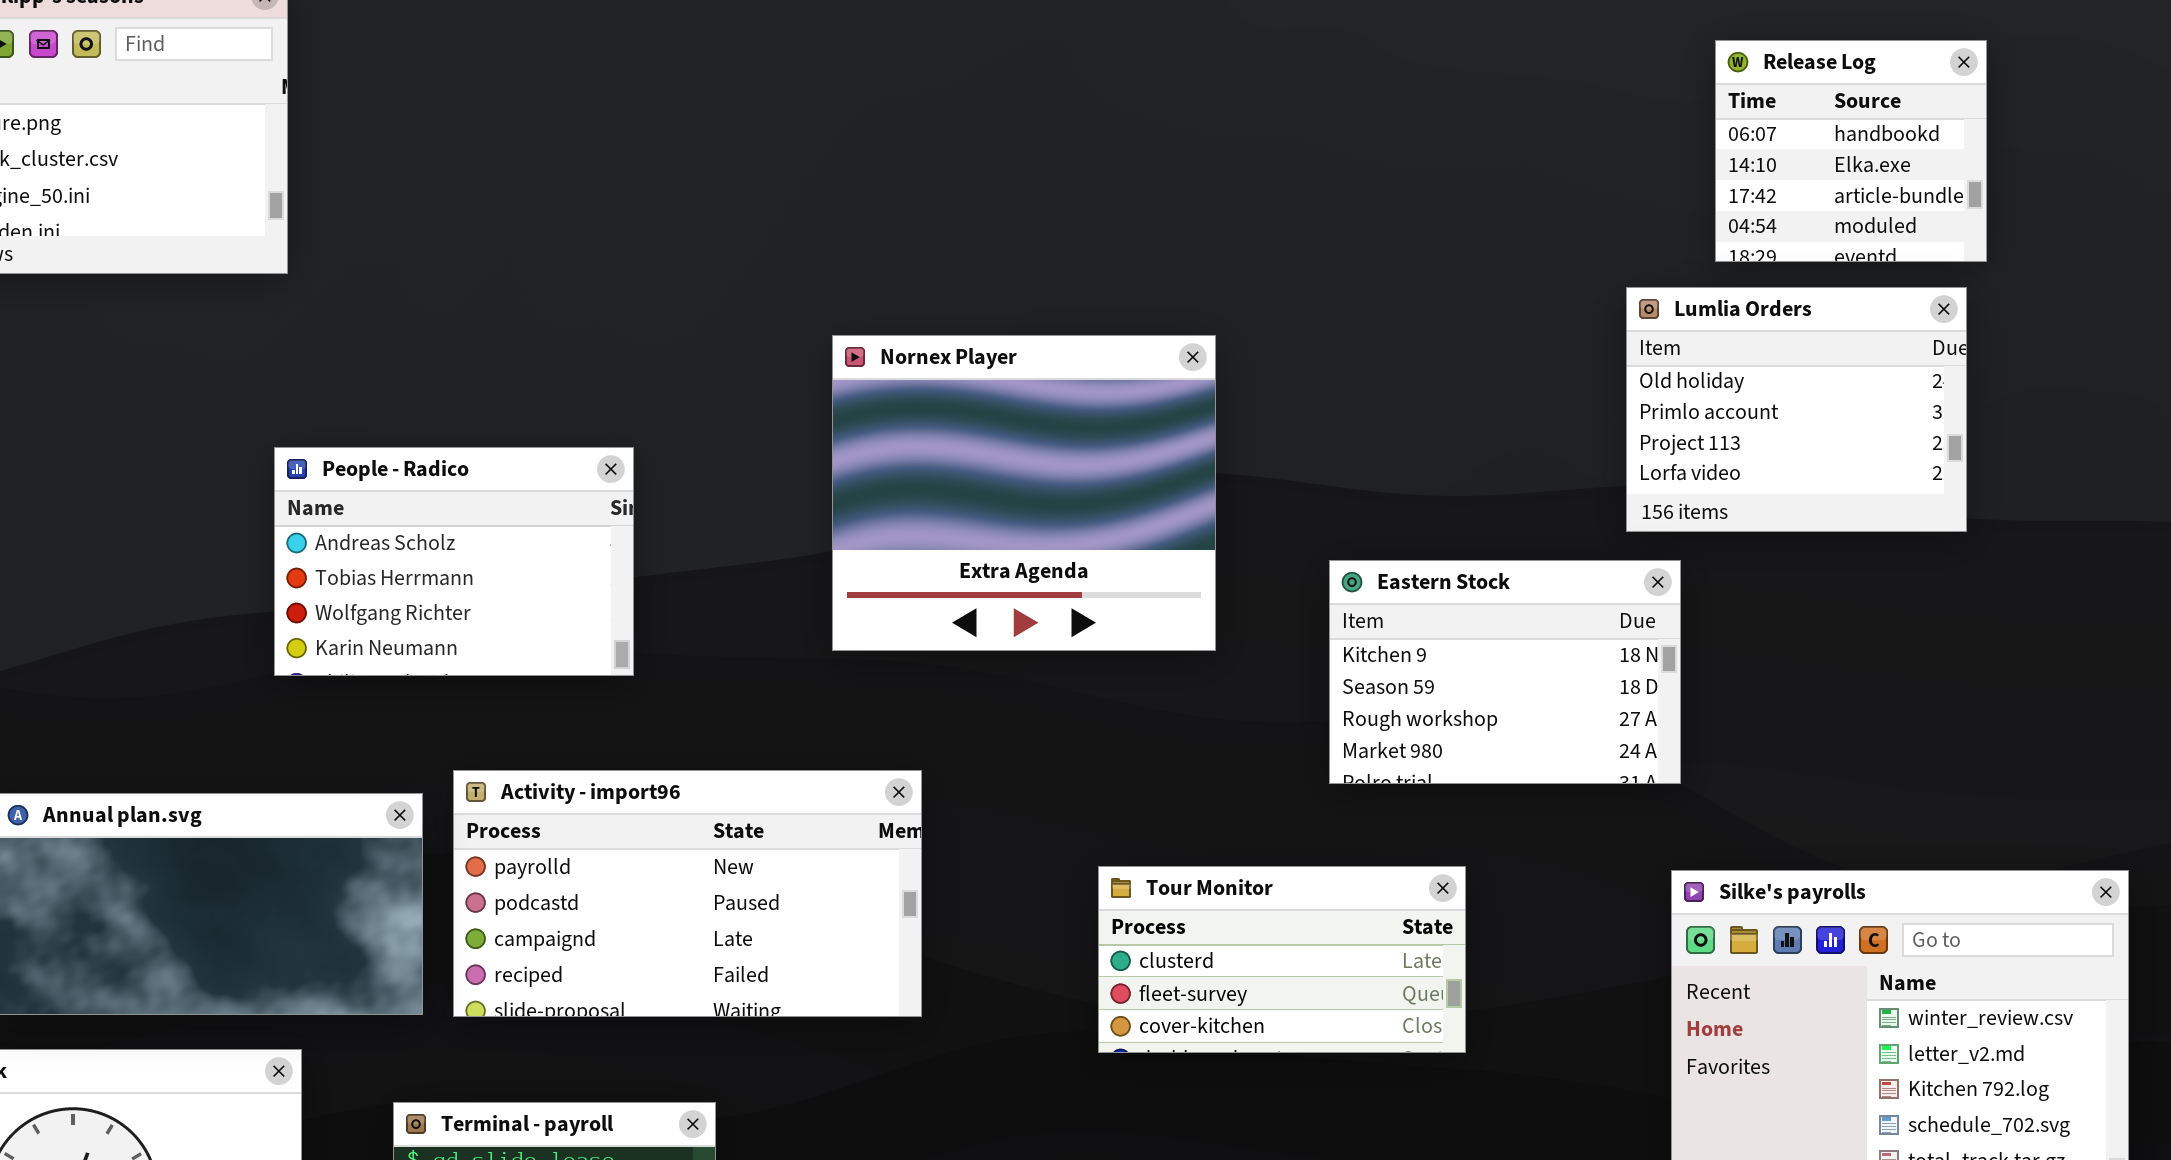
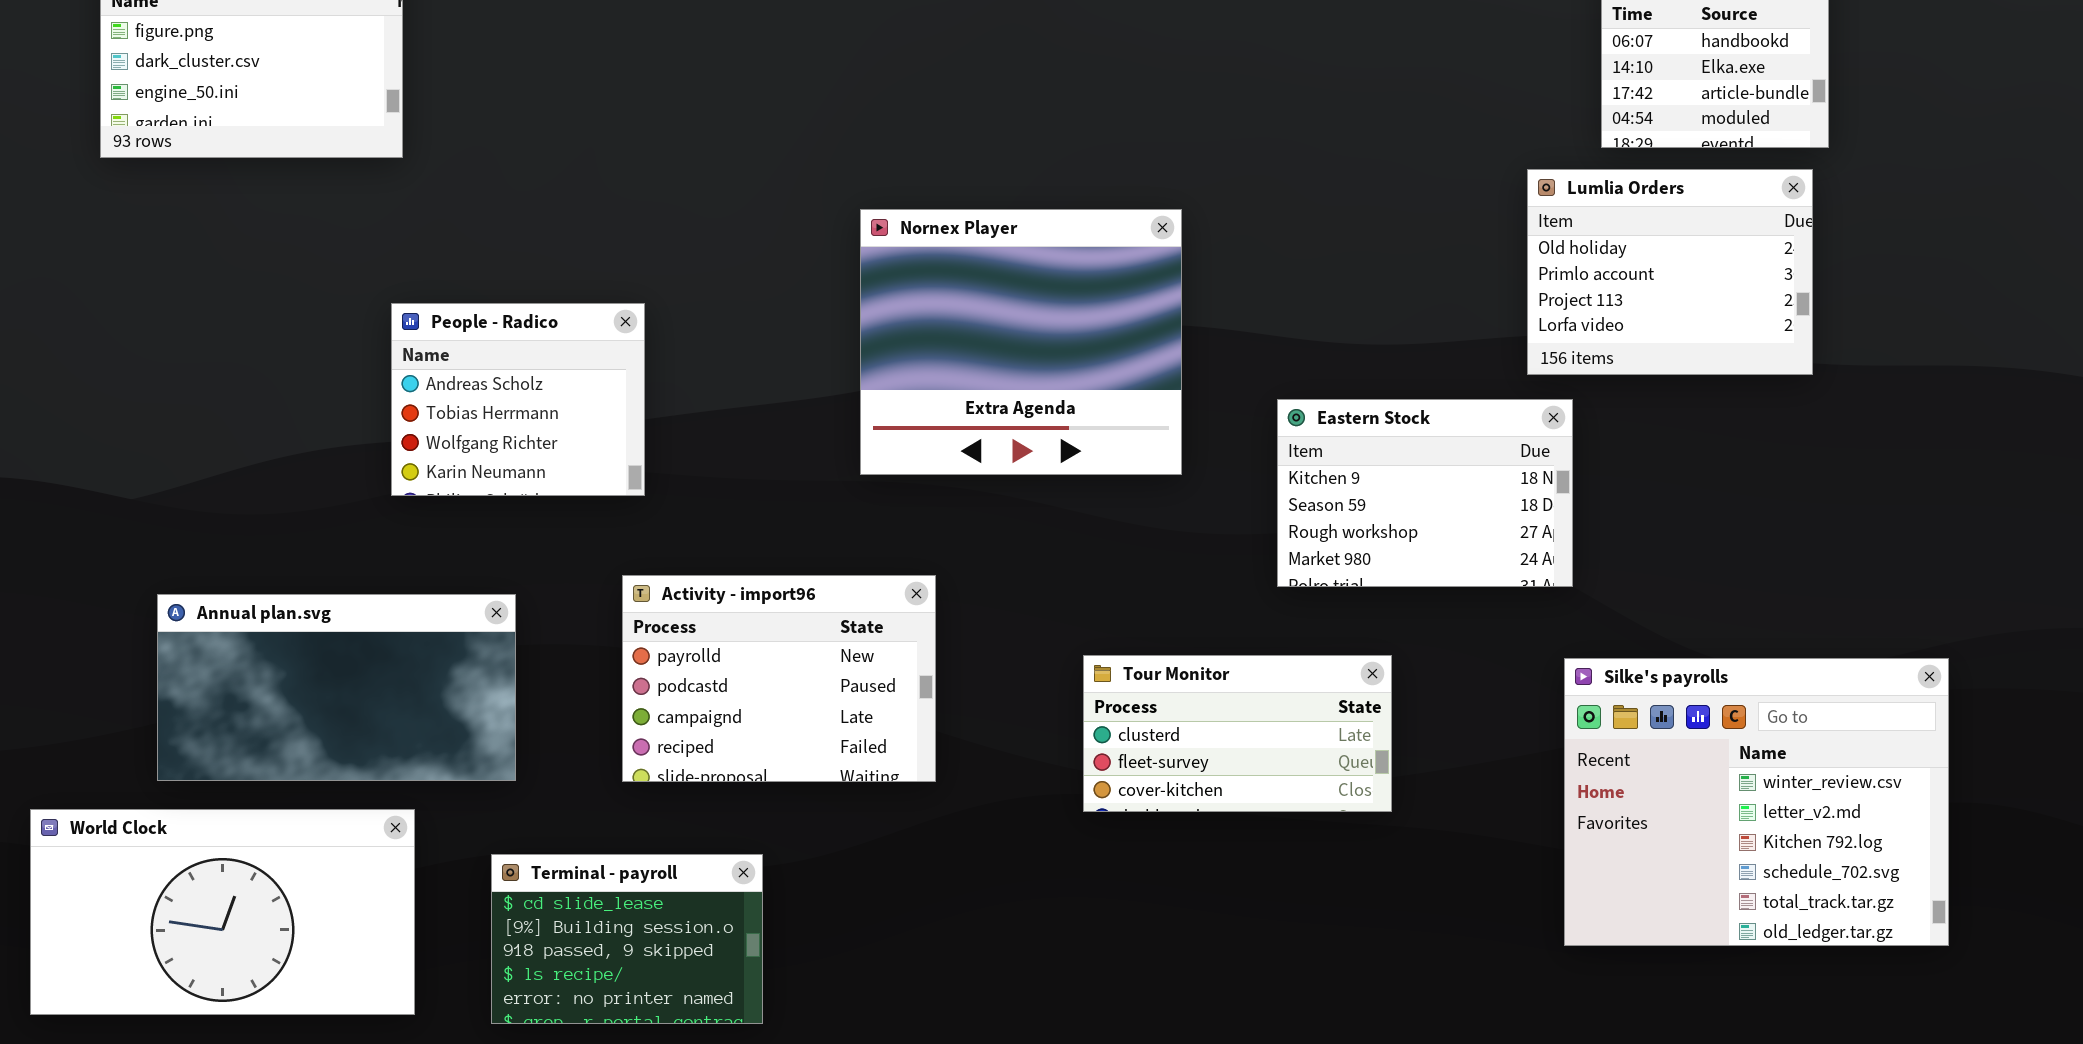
People - Radico: [274,447,634,676] -> [391,303,645,496], resized
Activity - import96: [453,770,922,1017] -> [622,575,936,782], resized

